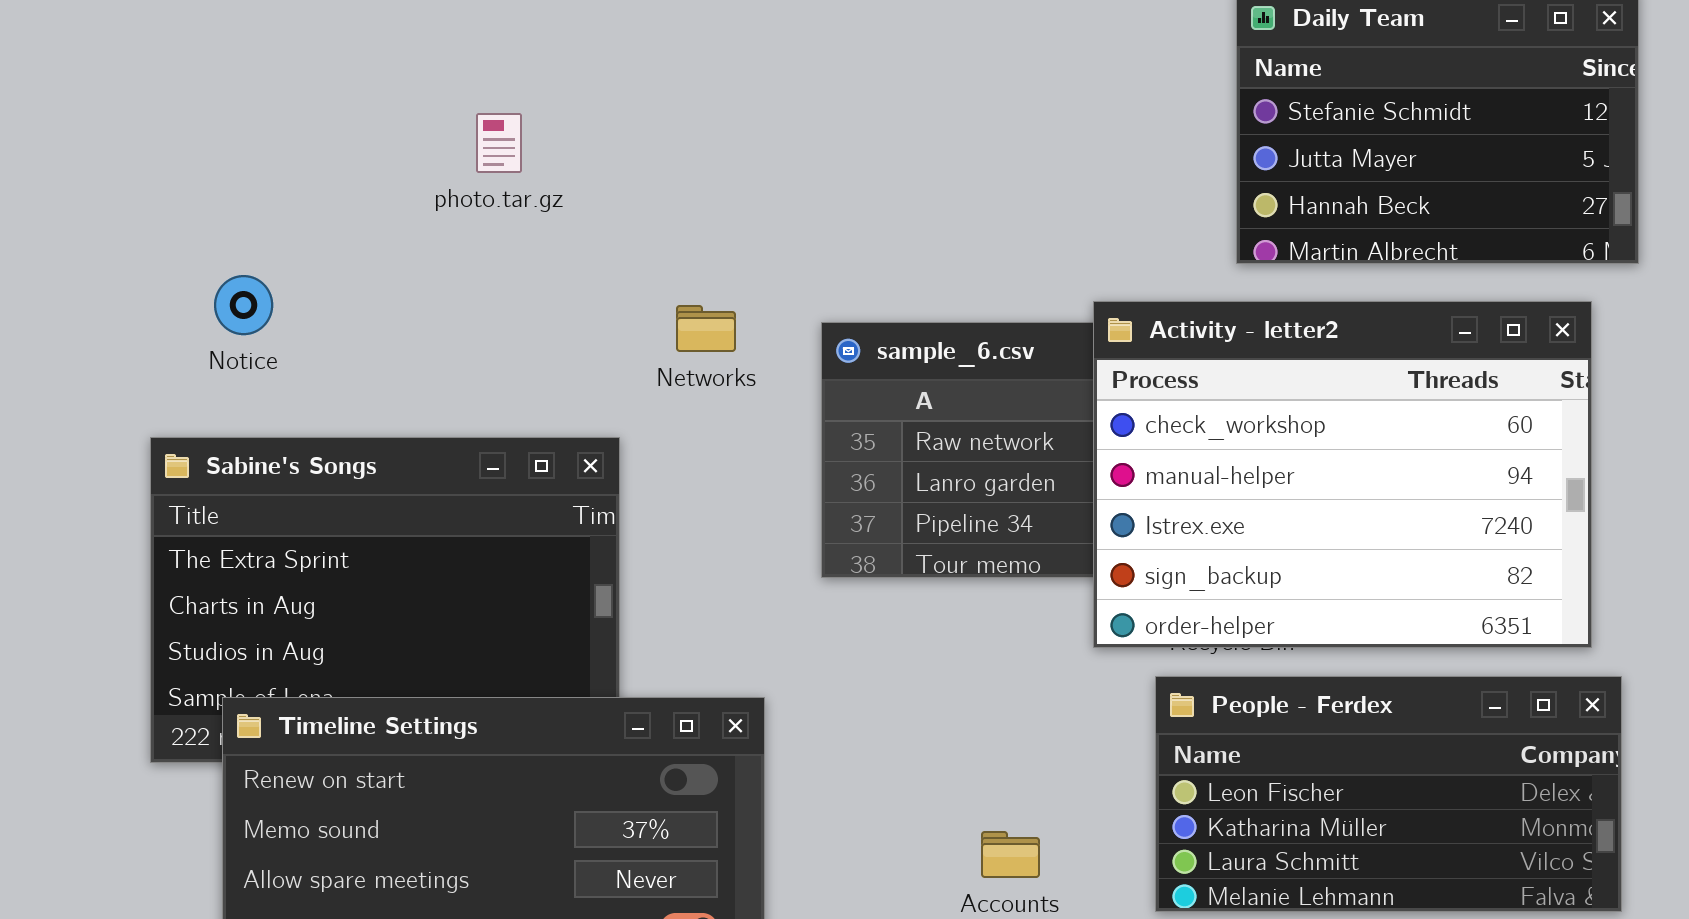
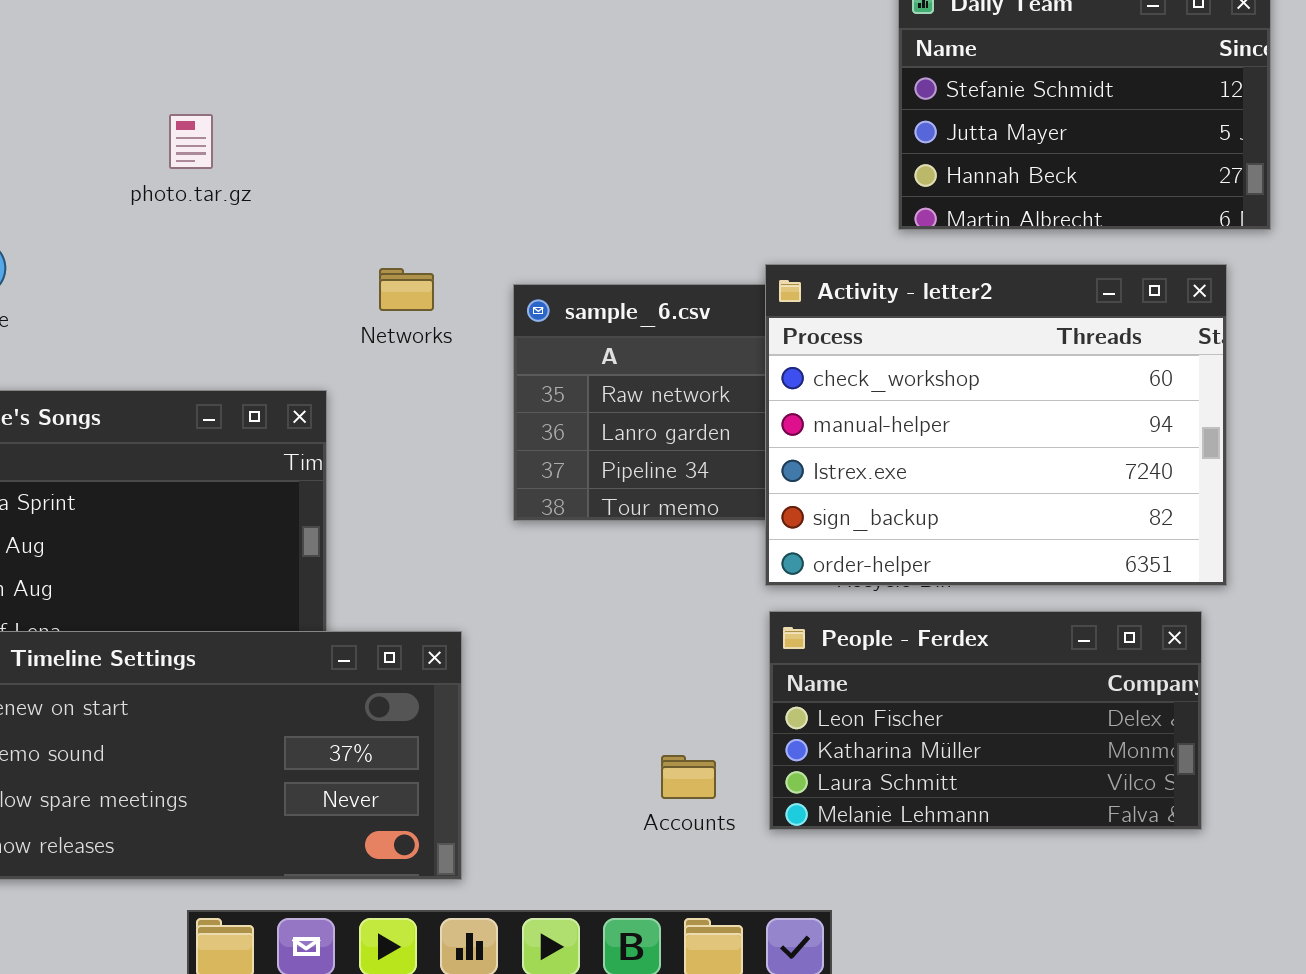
photo.tar.gz: [476,113,522,173] -> [169,114,213,169], moved
People - Ferdex: [1155,676,1622,912] -> [769,611,1202,830], moved

